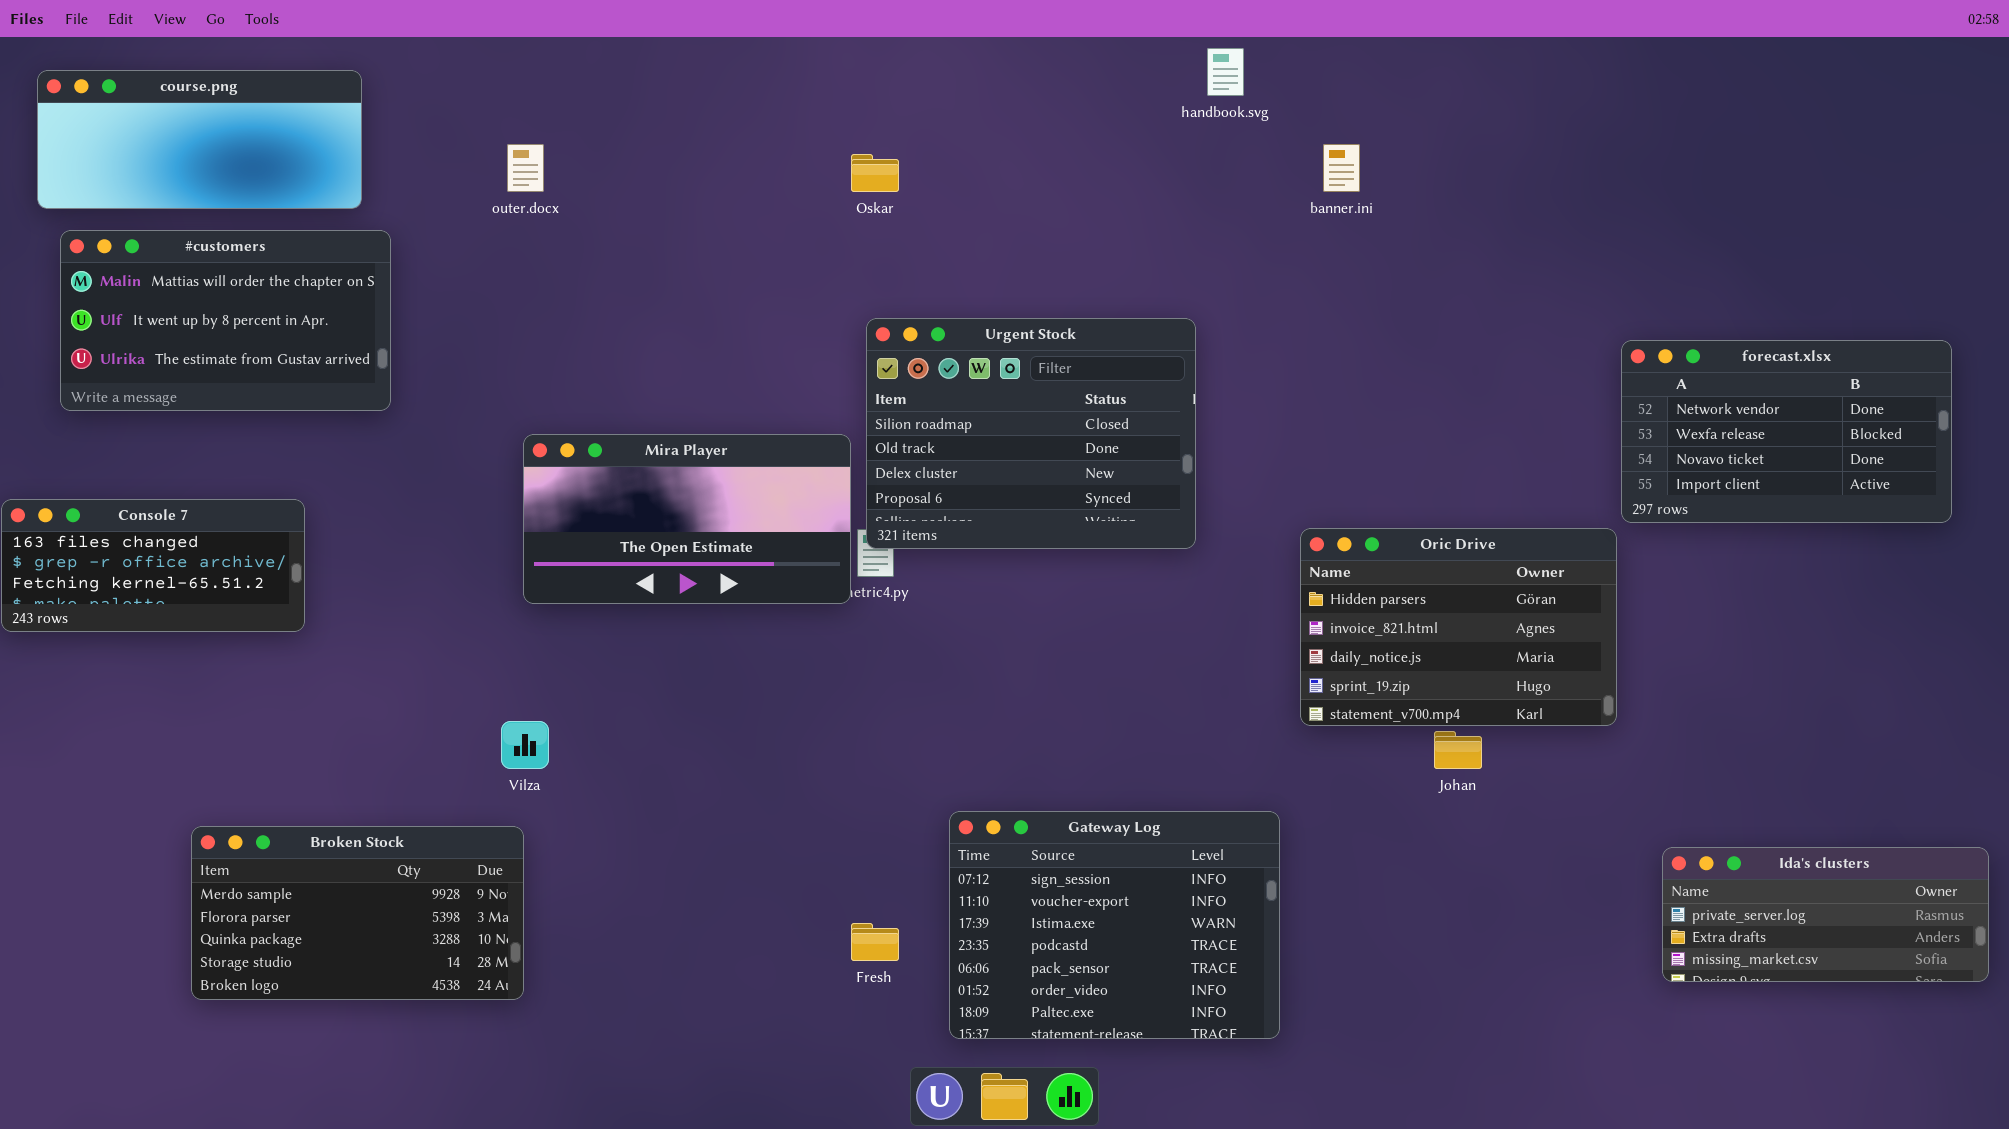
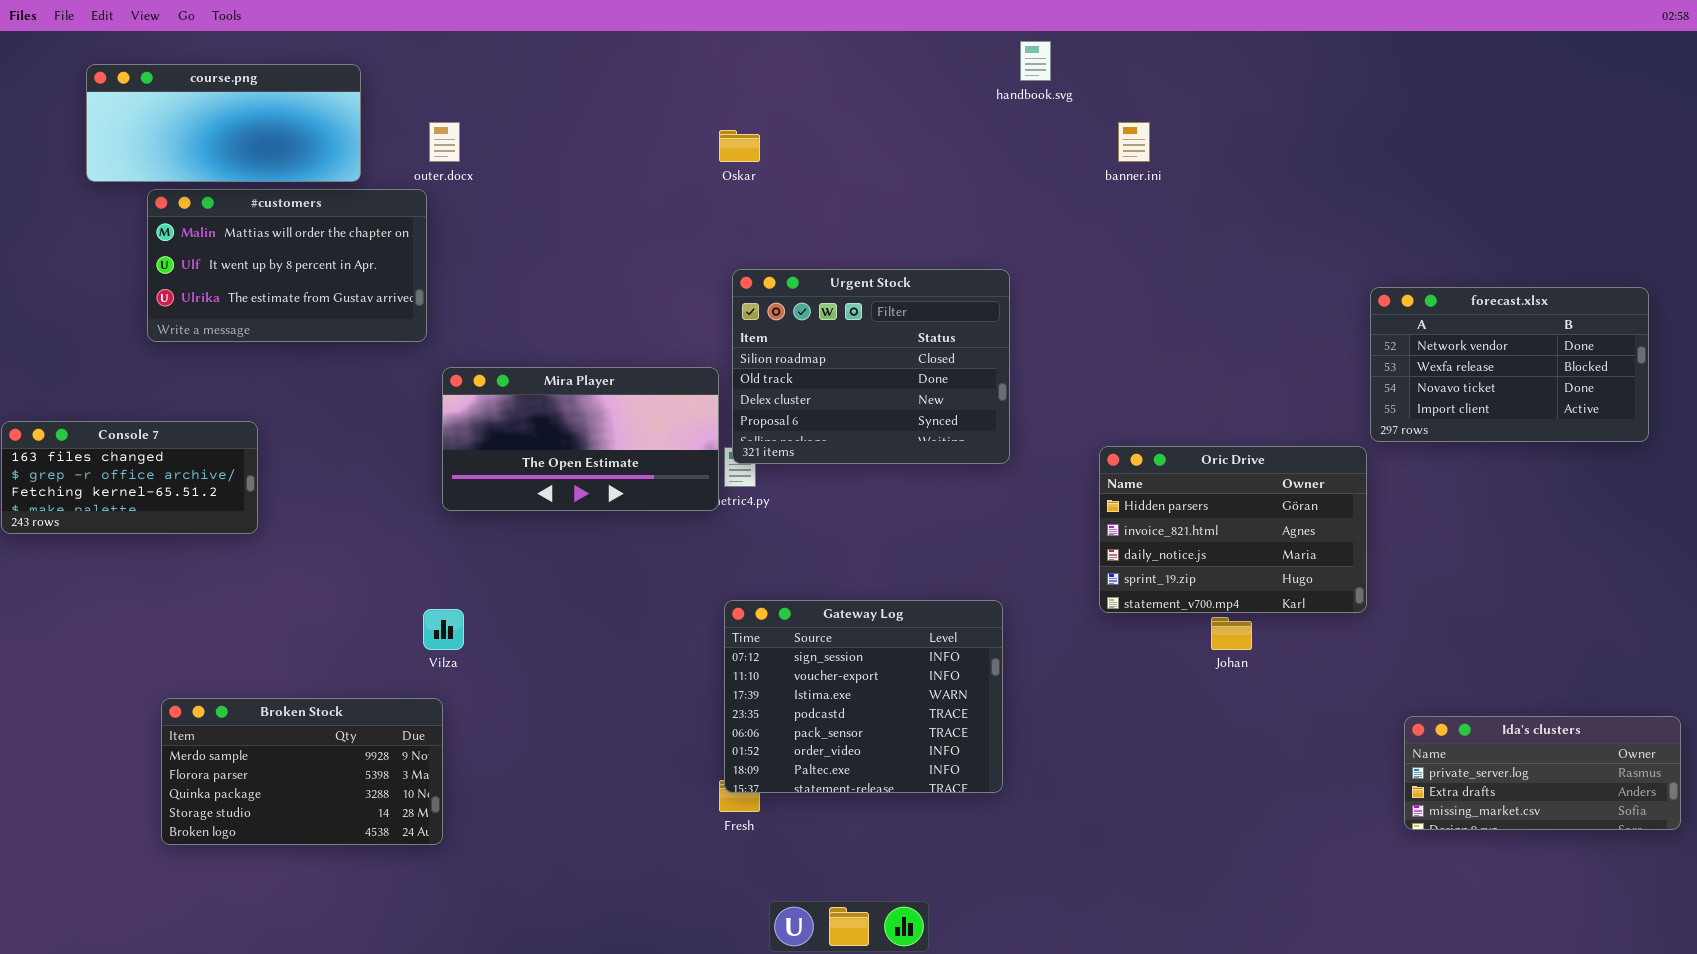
course.png: [37,70,362,209] -> [86,64,361,182], moved
#customers: [60,230,391,411] -> [147,189,427,342], moved
Gateway Log: [949,811,1280,1039] -> [724,600,1003,793], moved

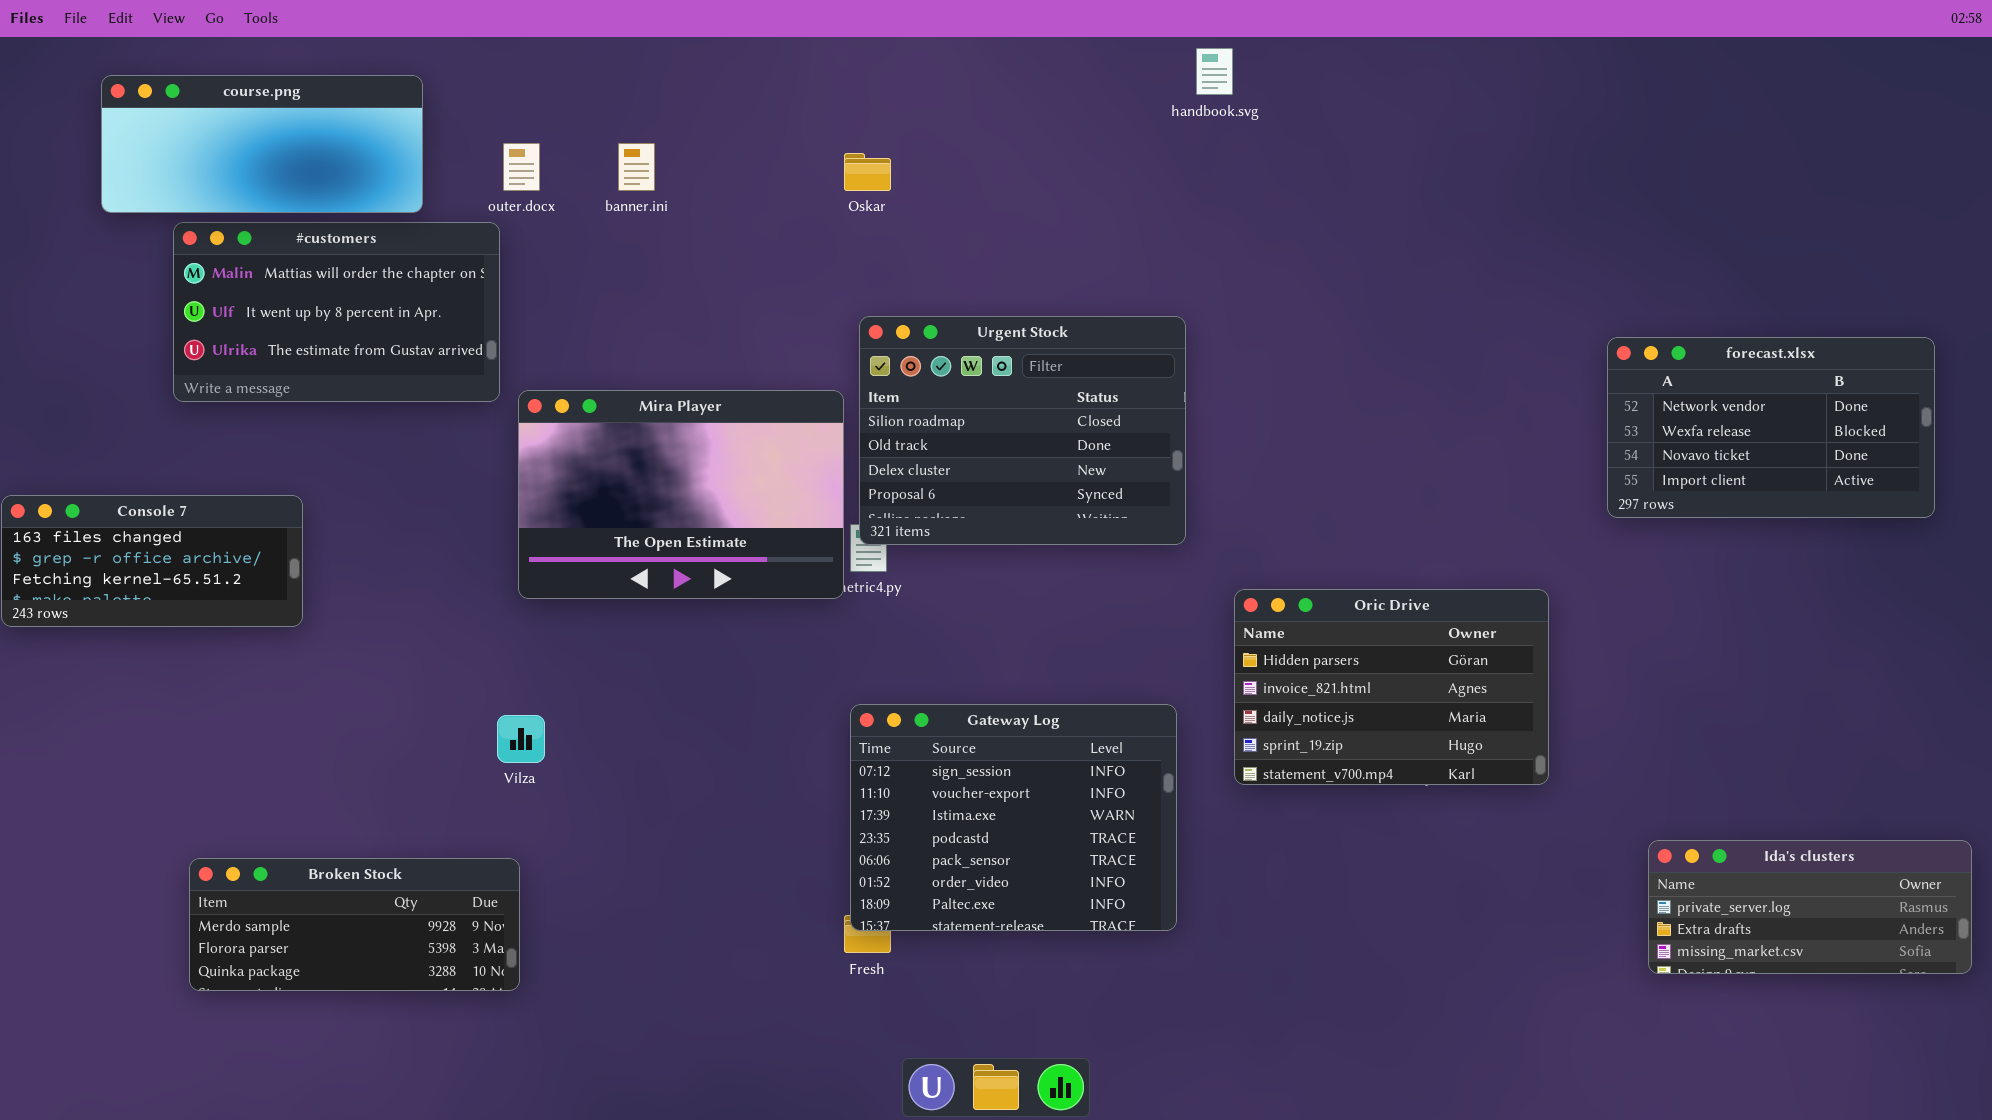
banner.ini: [1118,122,1150,162] -> [618,143,655,191], moved
Mira Player: [442,367,719,511] -> [518,390,844,599], resized
Oric Drive: [1099,446,1367,613] -> [1234,589,1549,785], moved
Broken Stock: [161,698,443,845] -> [189,858,520,991], resized

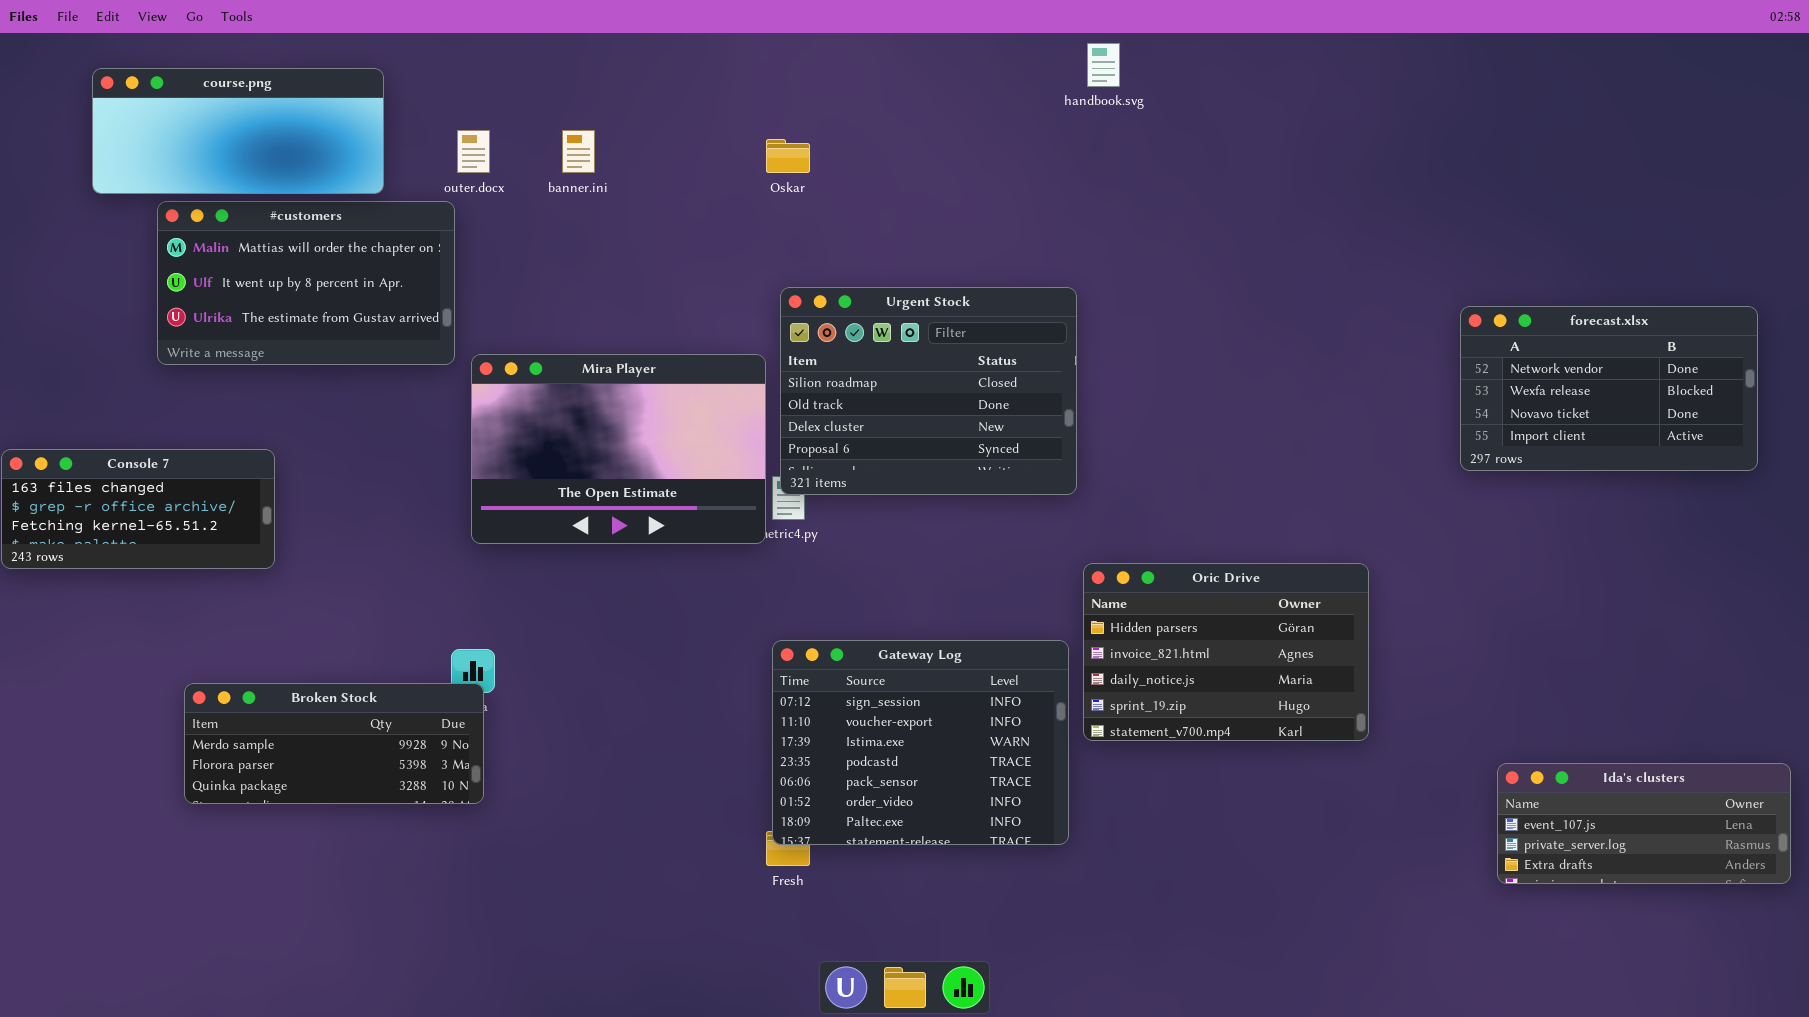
Oric Drive: [1234,589,1549,785] -> [1083,563,1369,741], moved
Ida's clusters: [1648,840,1972,974] -> [1497,763,1791,884], scrolled up 1 row
Broken Stock: [189,858,520,991] -> [184,683,484,804], moved

